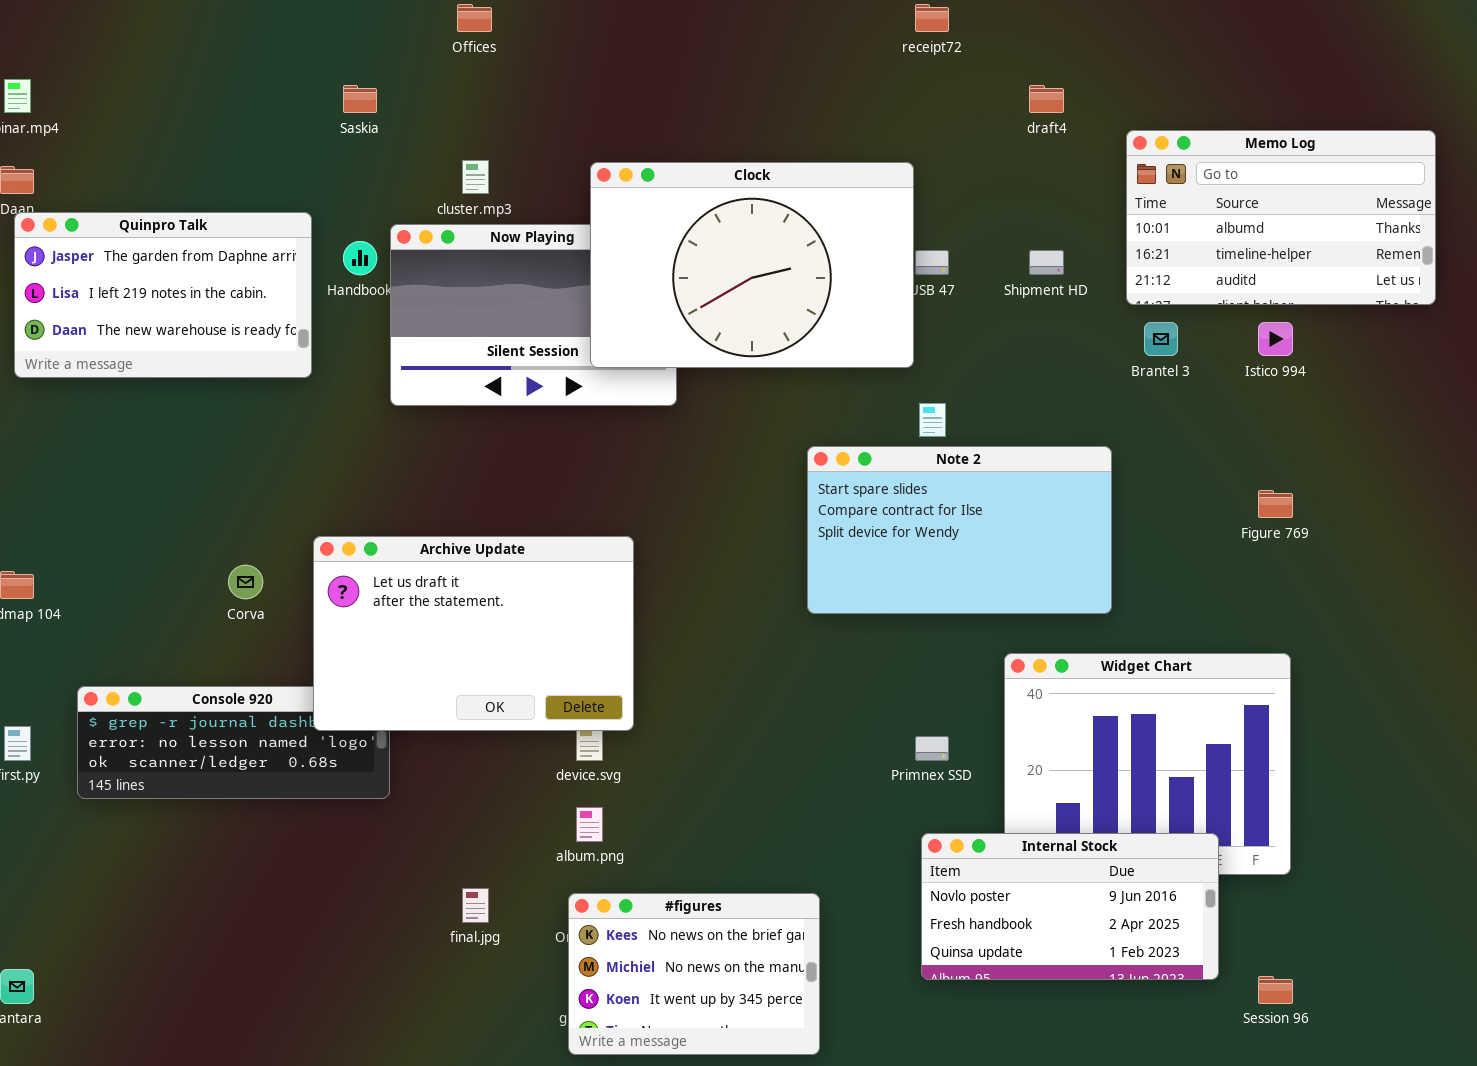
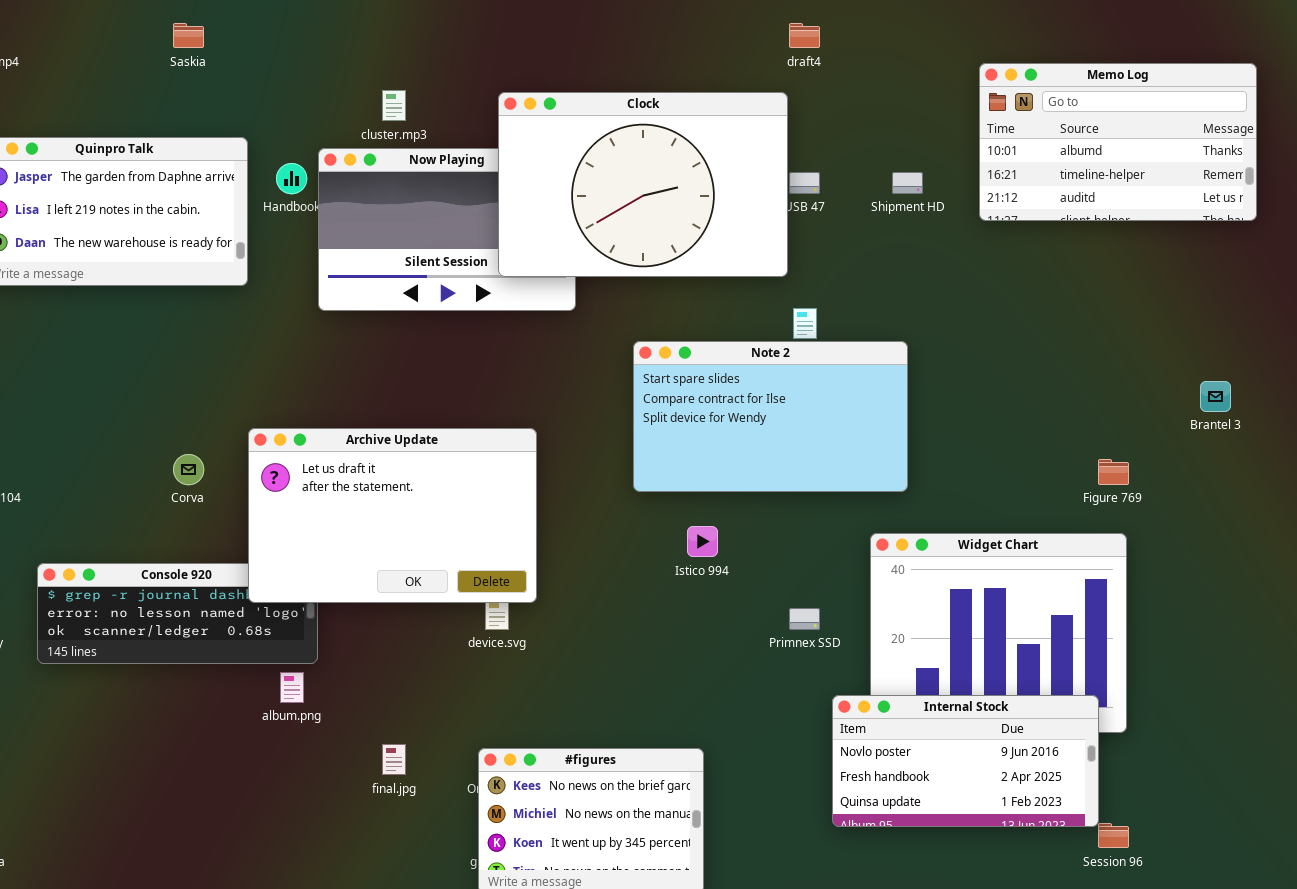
Saskia: [343,85,377,113] -> [173,23,204,48], moved
draft4: [1029,85,1064,113] -> [789,23,820,48], moved
Brantel 3: [1144,322,1178,356] -> [1200,381,1231,412], moved
Istico 994: [1258,322,1293,356] -> [687,526,718,557], moved
Note 2: [807,446,1112,614] -> [633,341,908,492], moved
Figure 769: [1258,490,1293,518] -> [1098,459,1129,485], moved
album.png: [576,807,603,842] -> [280,672,304,703], moved
Internal Stock: [921,833,1219,980] -> [832,695,1099,827], moved

